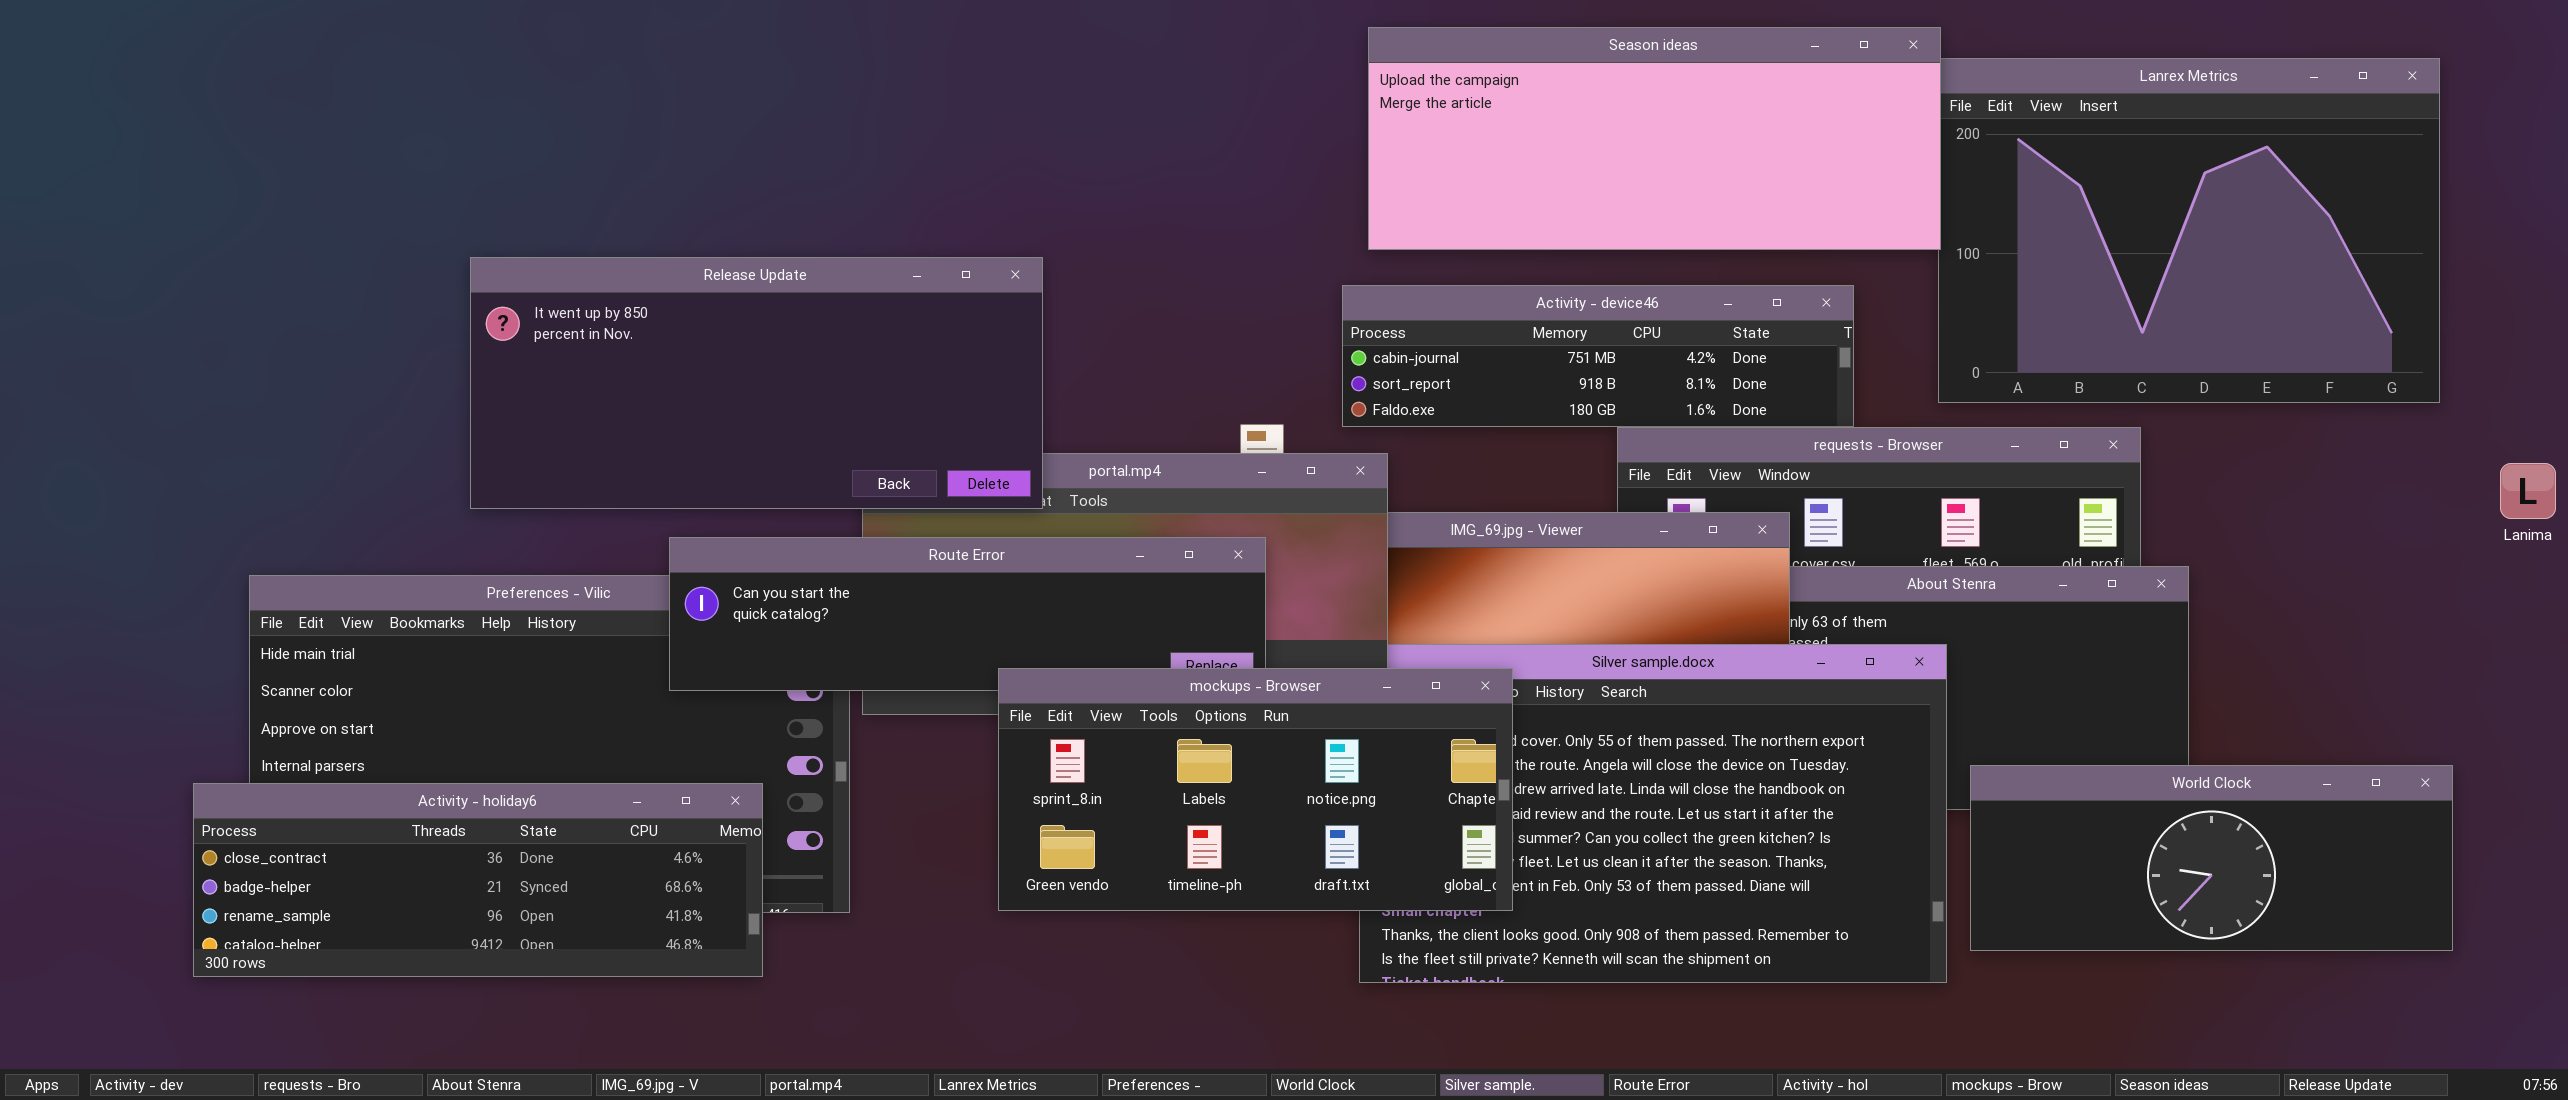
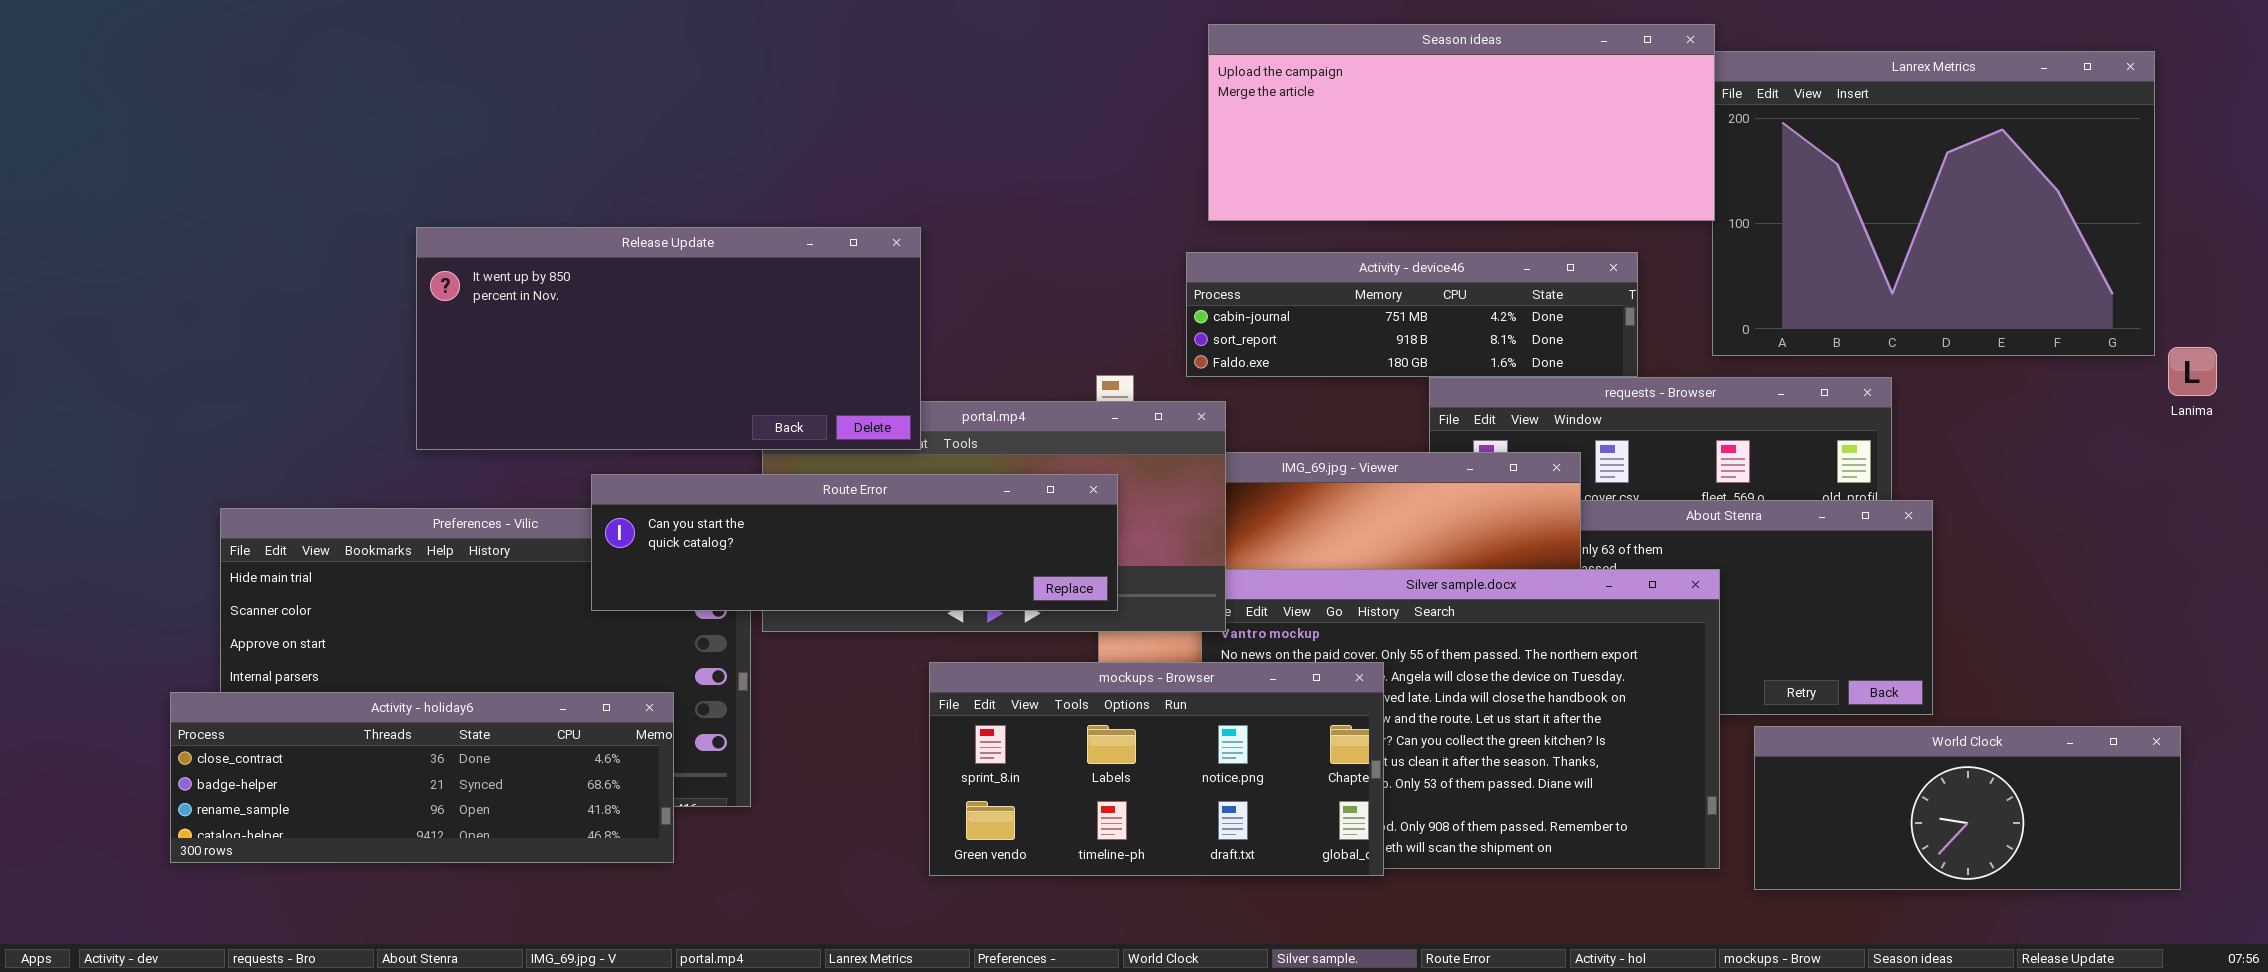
Lanima: [2500,463,2556,519] -> [2168,347,2217,396], moved
mockups - Browser: [998,668,1513,911] -> [929,662,1384,876], moved
World Clock: [1970,765,2453,951] -> [1754,726,2181,890], moved

